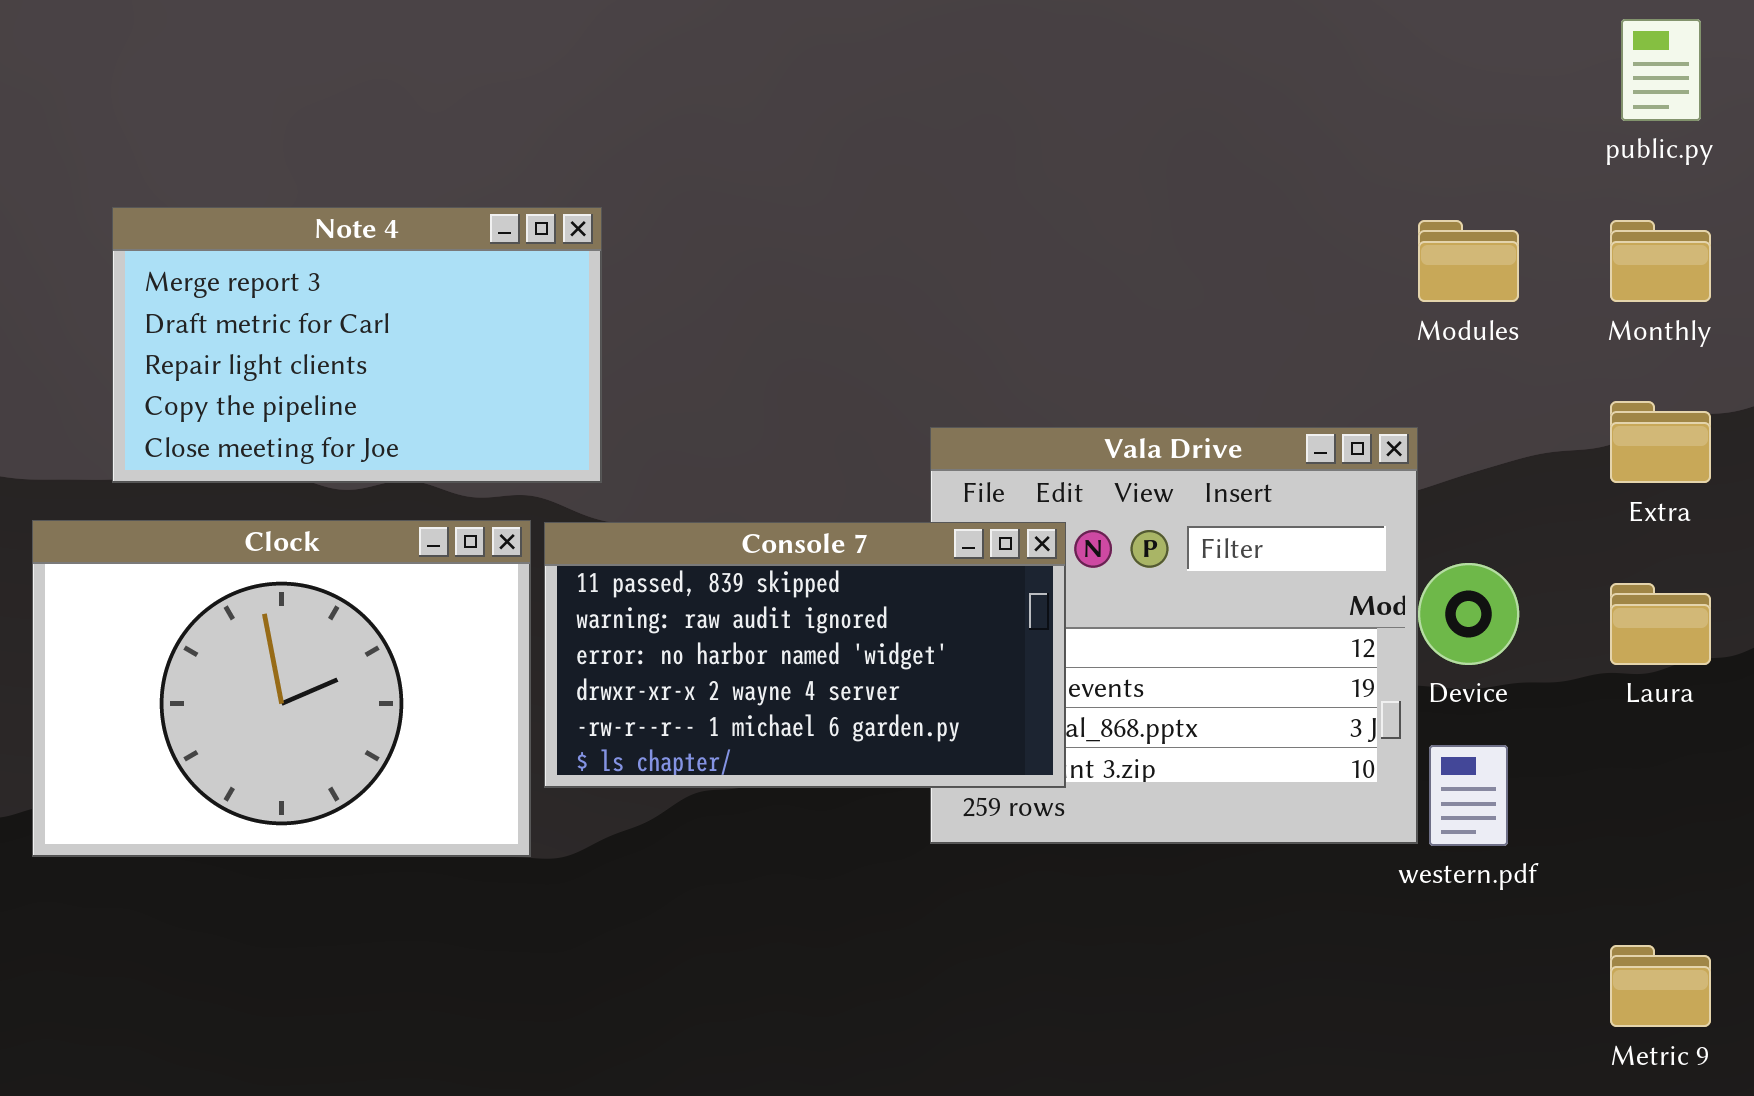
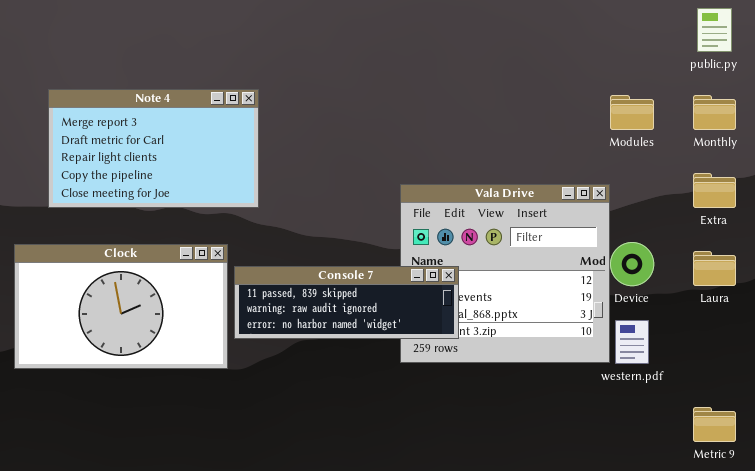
Clock: [32,520,531,857] -> [14,244,228,369], resized
Console 7: [544,522,1066,788] -> [234,266,459,339], resized

